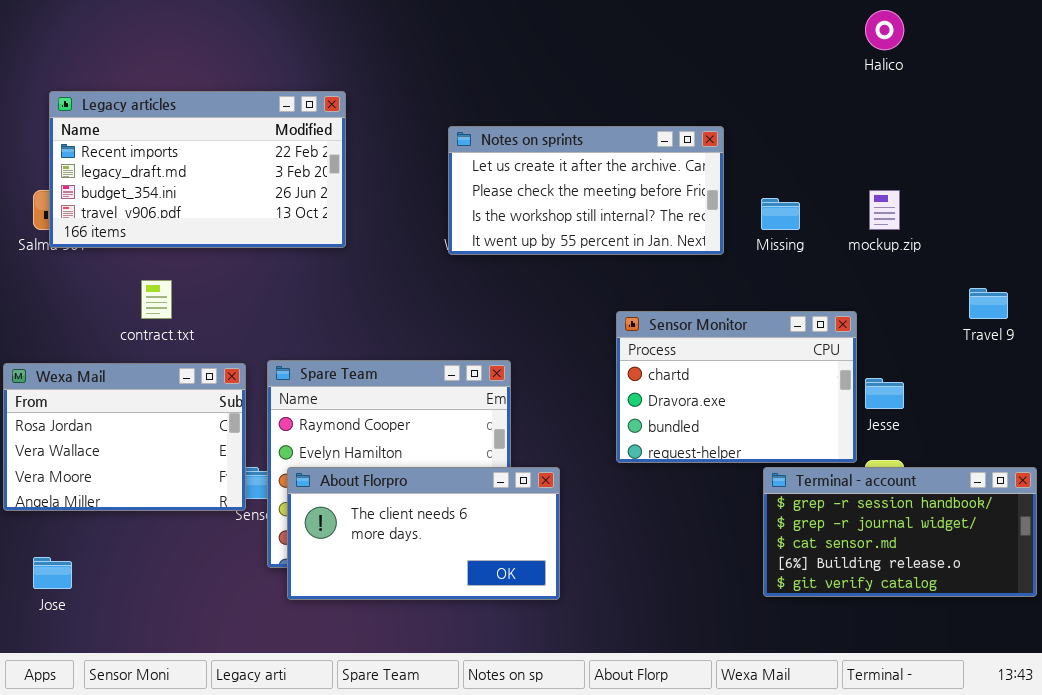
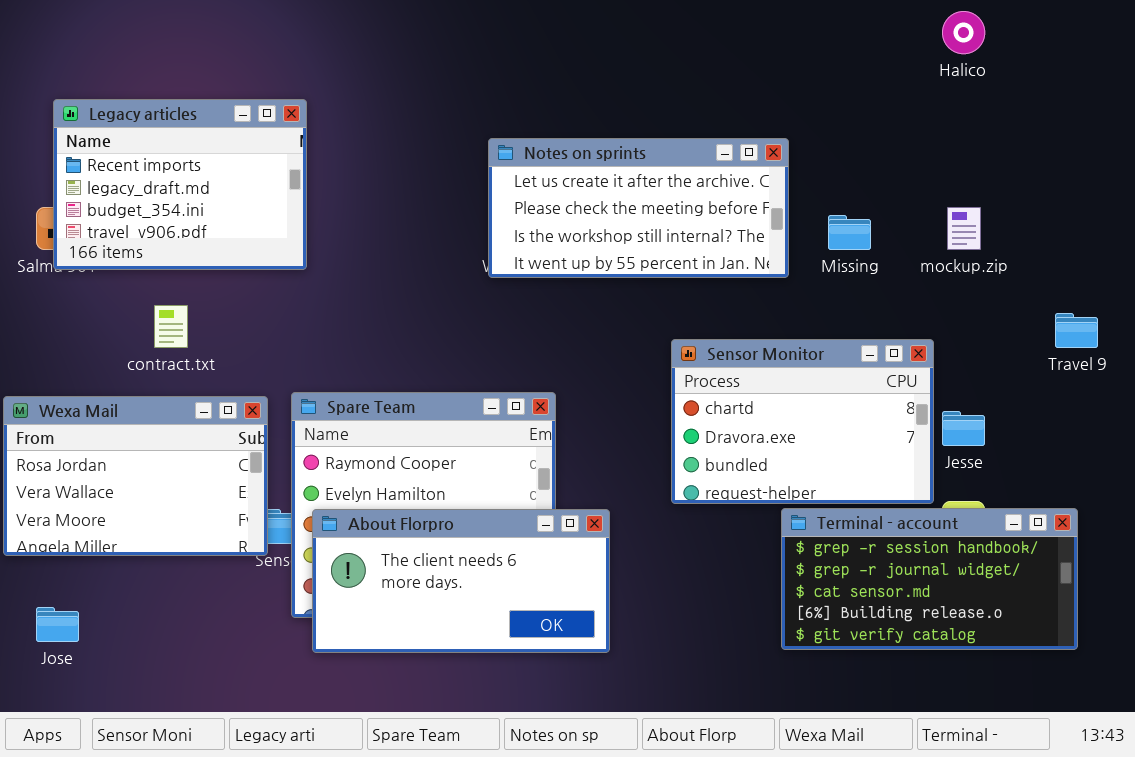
Legacy articles: [49,91,346,248] -> [53,99,307,270], resized
Terminal - account: [763,467,1037,597] -> [781,508,1078,650], moved

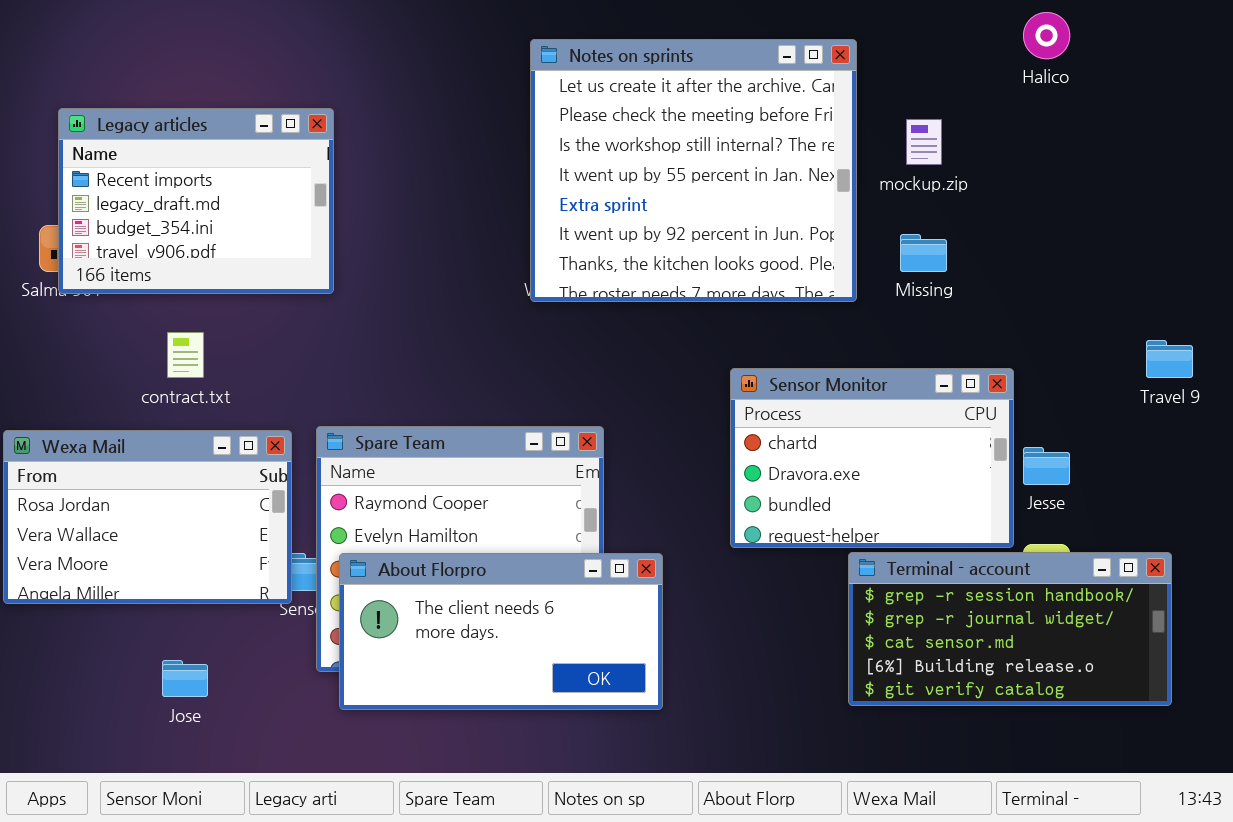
Notes on sprints: [488,138,789,278] -> [530,39,857,302], resized
mockup.zip: [947,207,981,250] -> [906,119,942,165], moved
Jose: [36,607,79,642] -> [162,660,208,697], moved

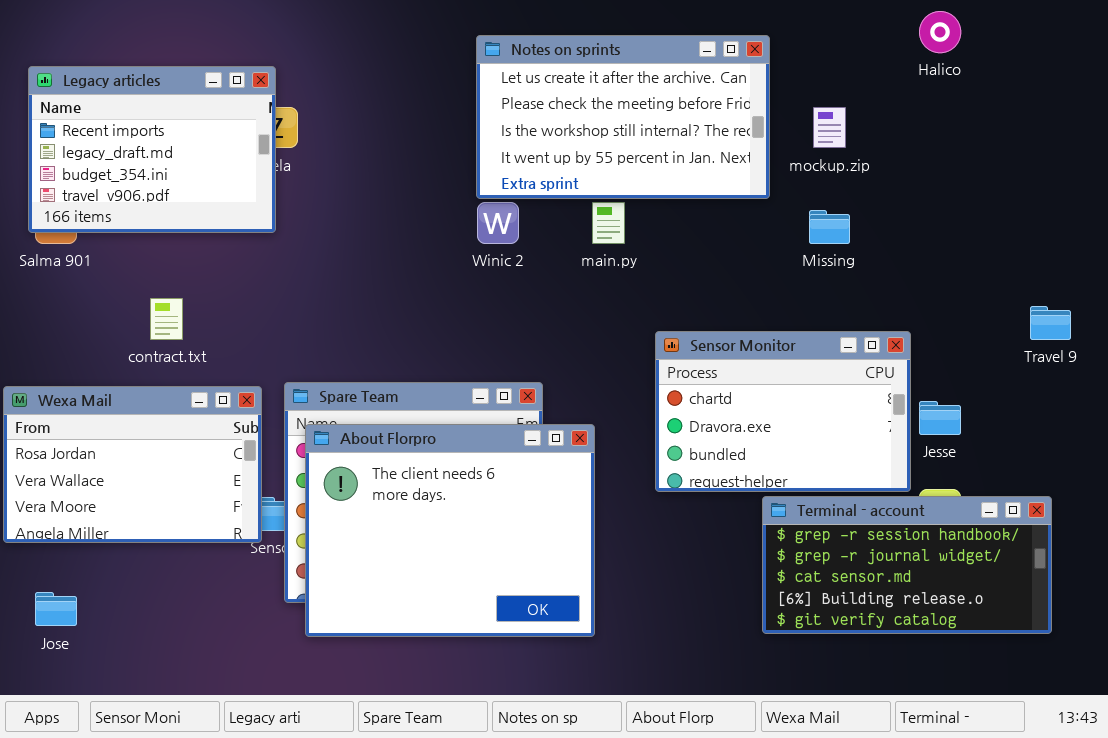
Notes on sprints: [530,39,857,302] -> [476,35,770,199], resized
Legacy articles: [58,108,334,294] -> [28,66,276,233], moved
About Florpro: [339,553,663,710] -> [305,424,595,637], resized
Jose: [162,660,208,697] -> [35,592,77,626], moved

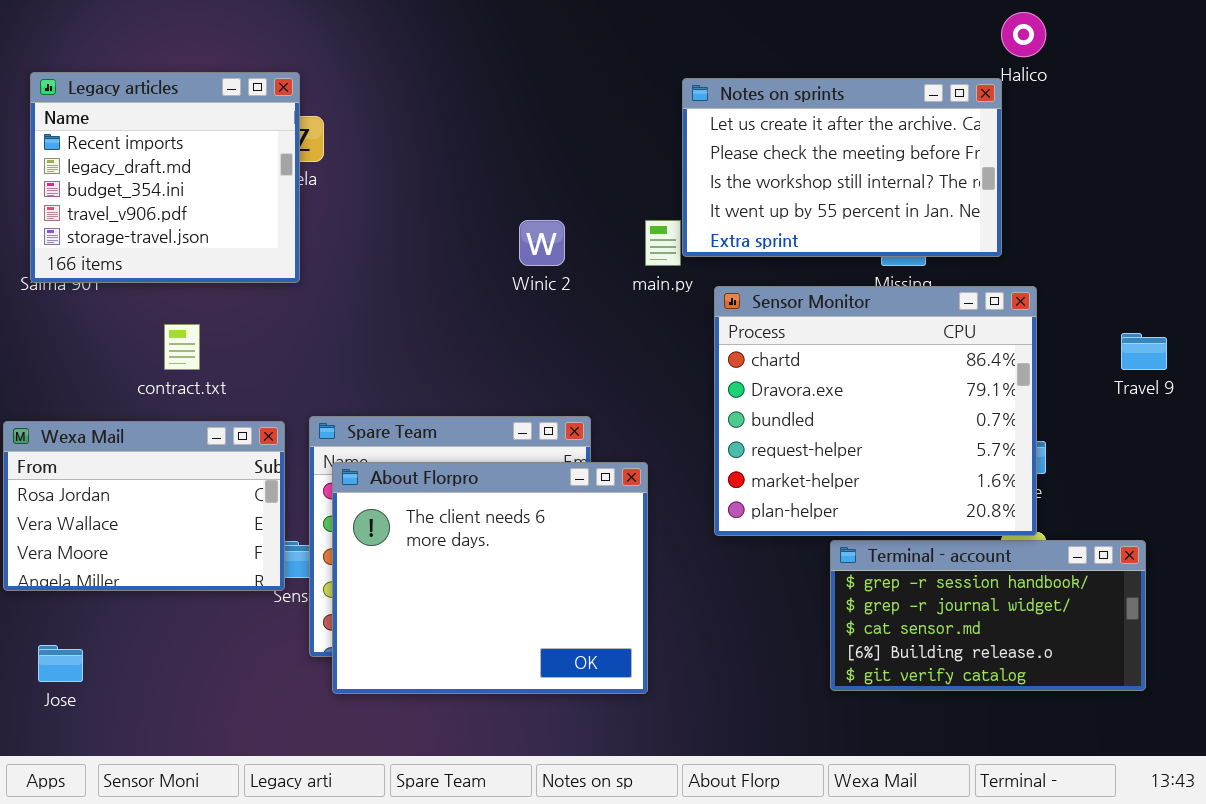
Notes on sprints: [476,35,770,199] -> [682,78,1002,257], moved
Legacy articles: [28,66,276,233] -> [30,72,300,283], resized
Sensor Monitor: [655,331,911,492] -> [714,286,1037,536], resized

